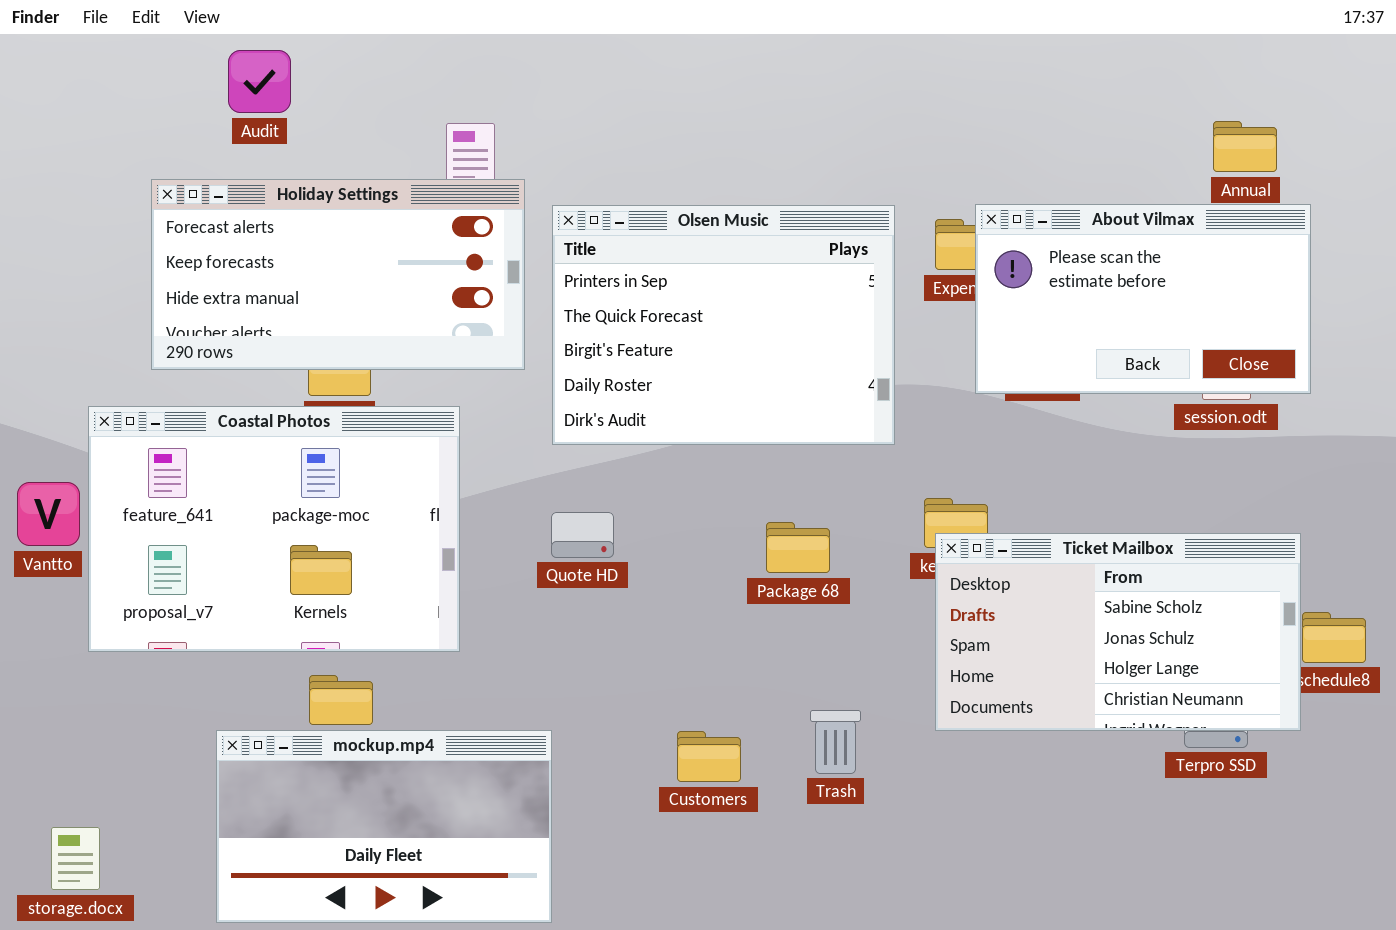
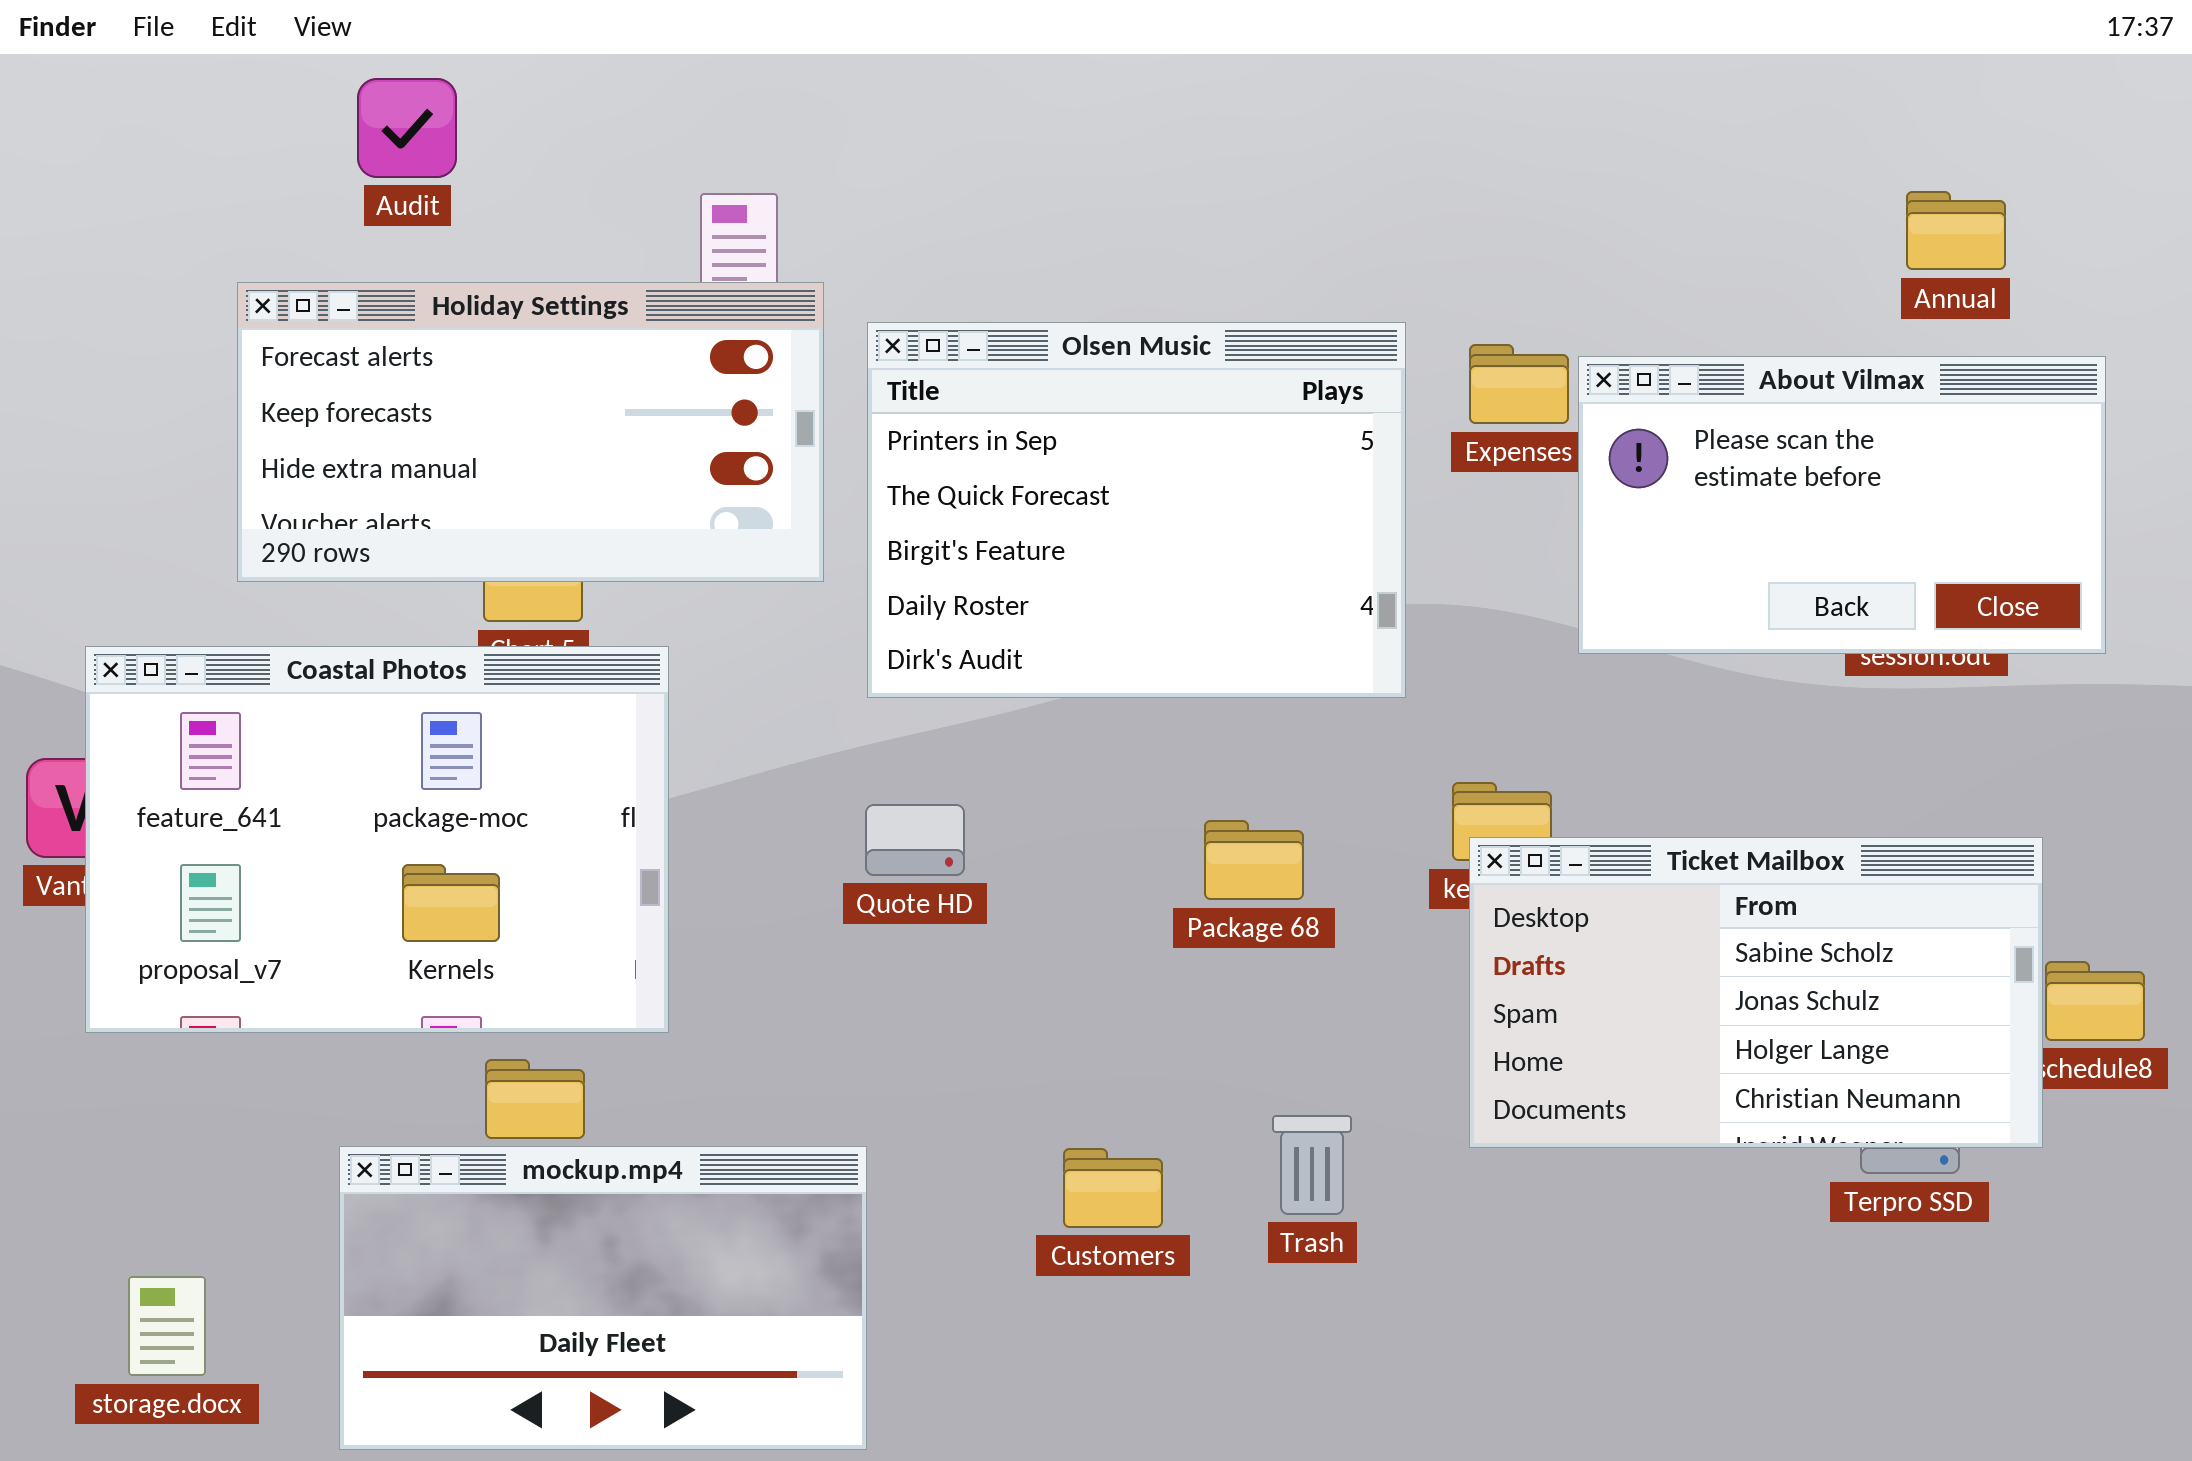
About Vilmax: [975,204,1311,394] -> [1578,356,2106,654], moved
Coastal Photos: [88,406,460,652] -> [85,646,669,1033], moved
storage.docx: [51,827,100,890] -> [128,1276,206,1376], moved

